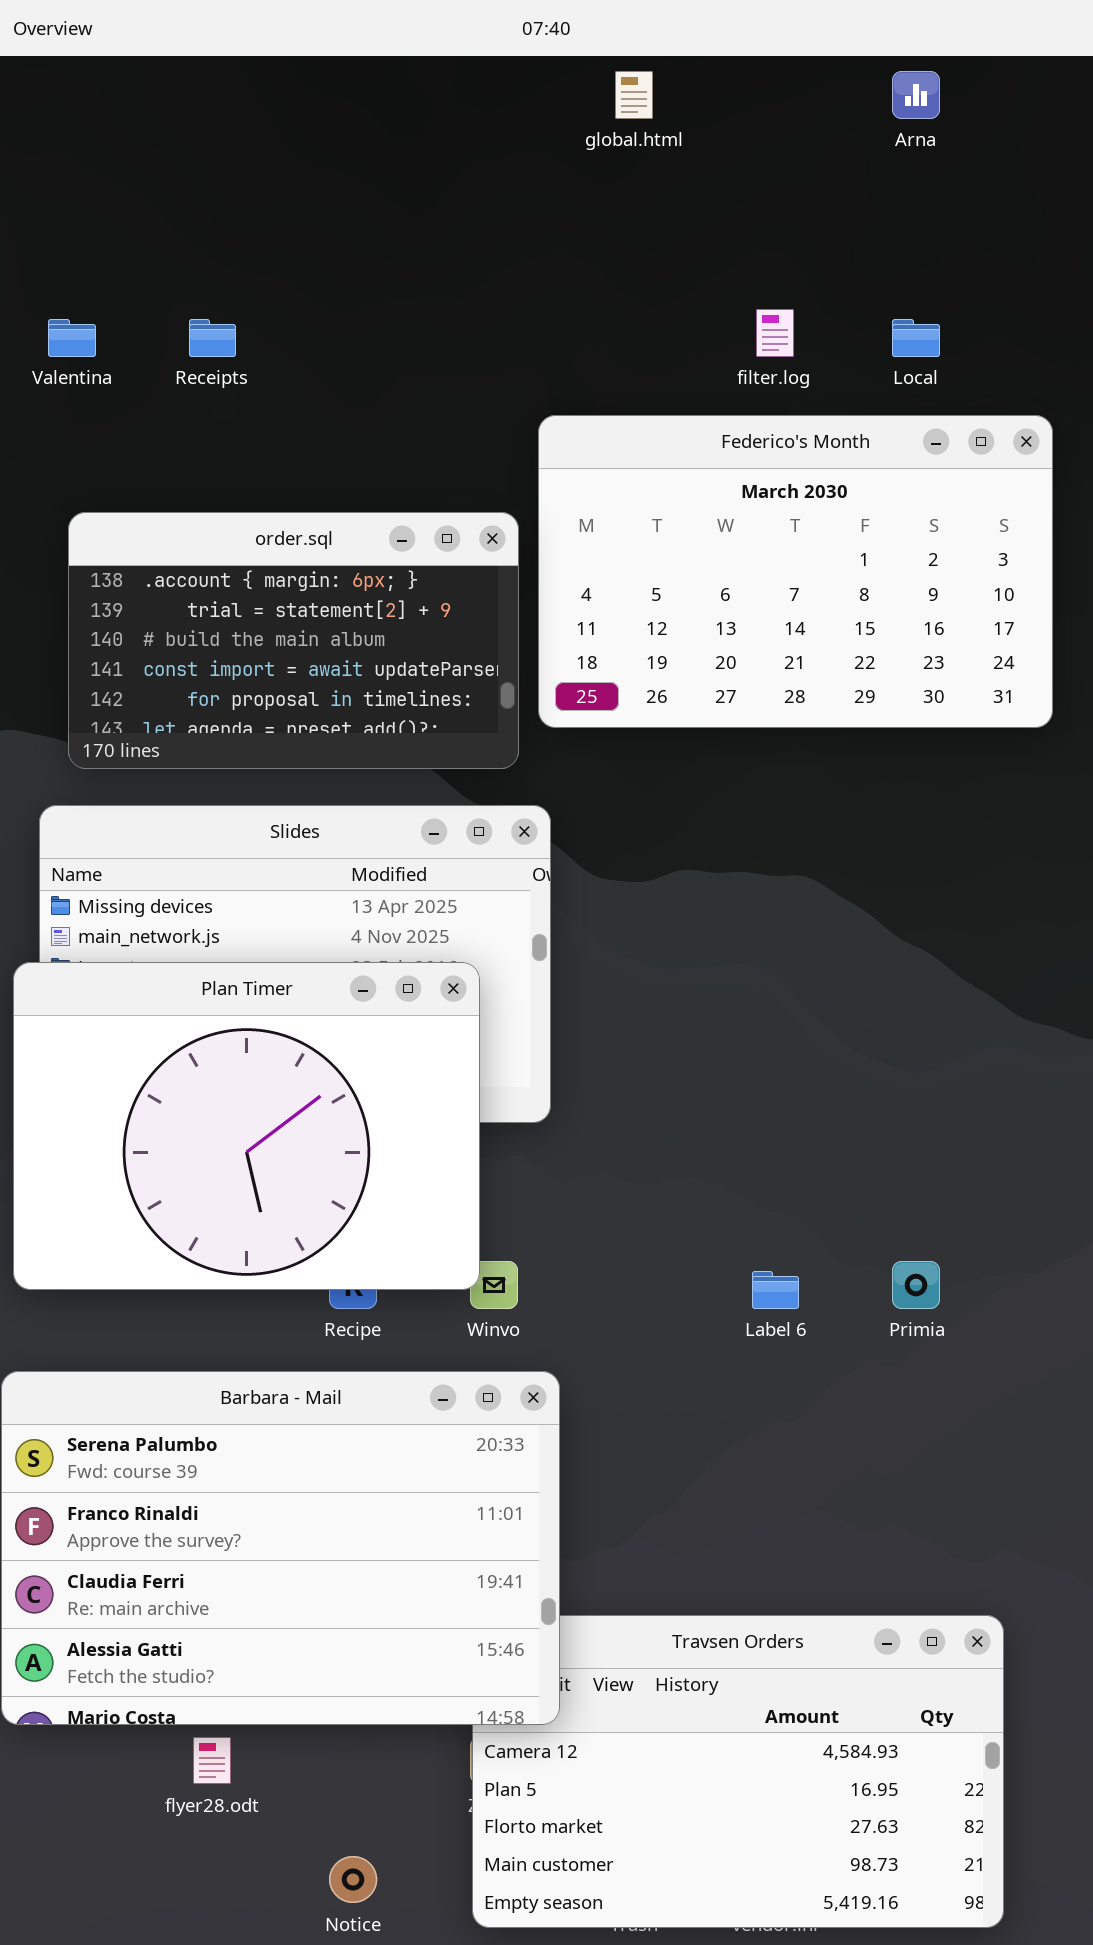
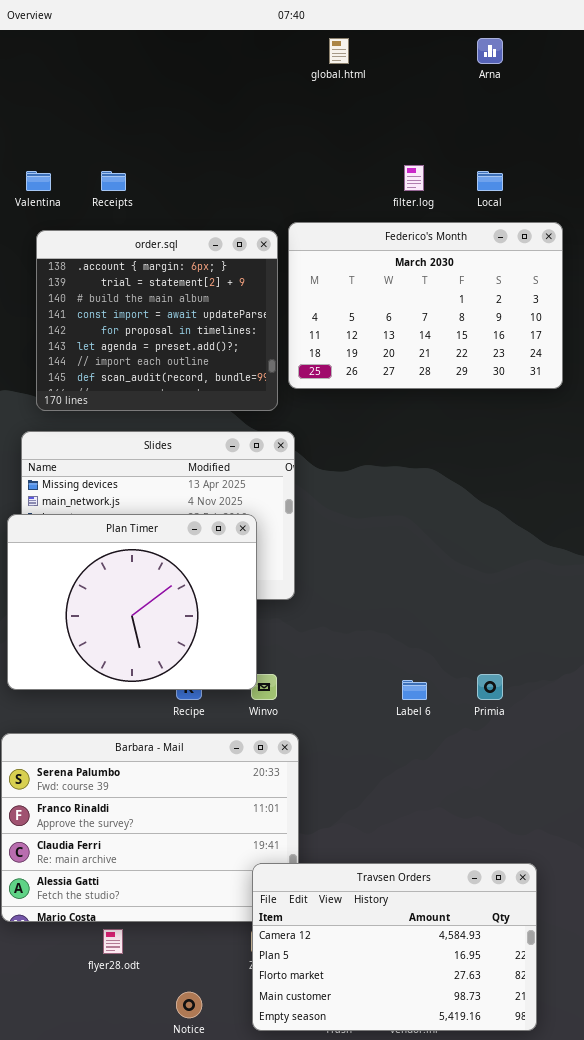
order.sql: [68,512,519,769] -> [36,230,278,411], resized
Travsen Orders: [472,1615,1004,1928] -> [252,863,537,1031], raised

